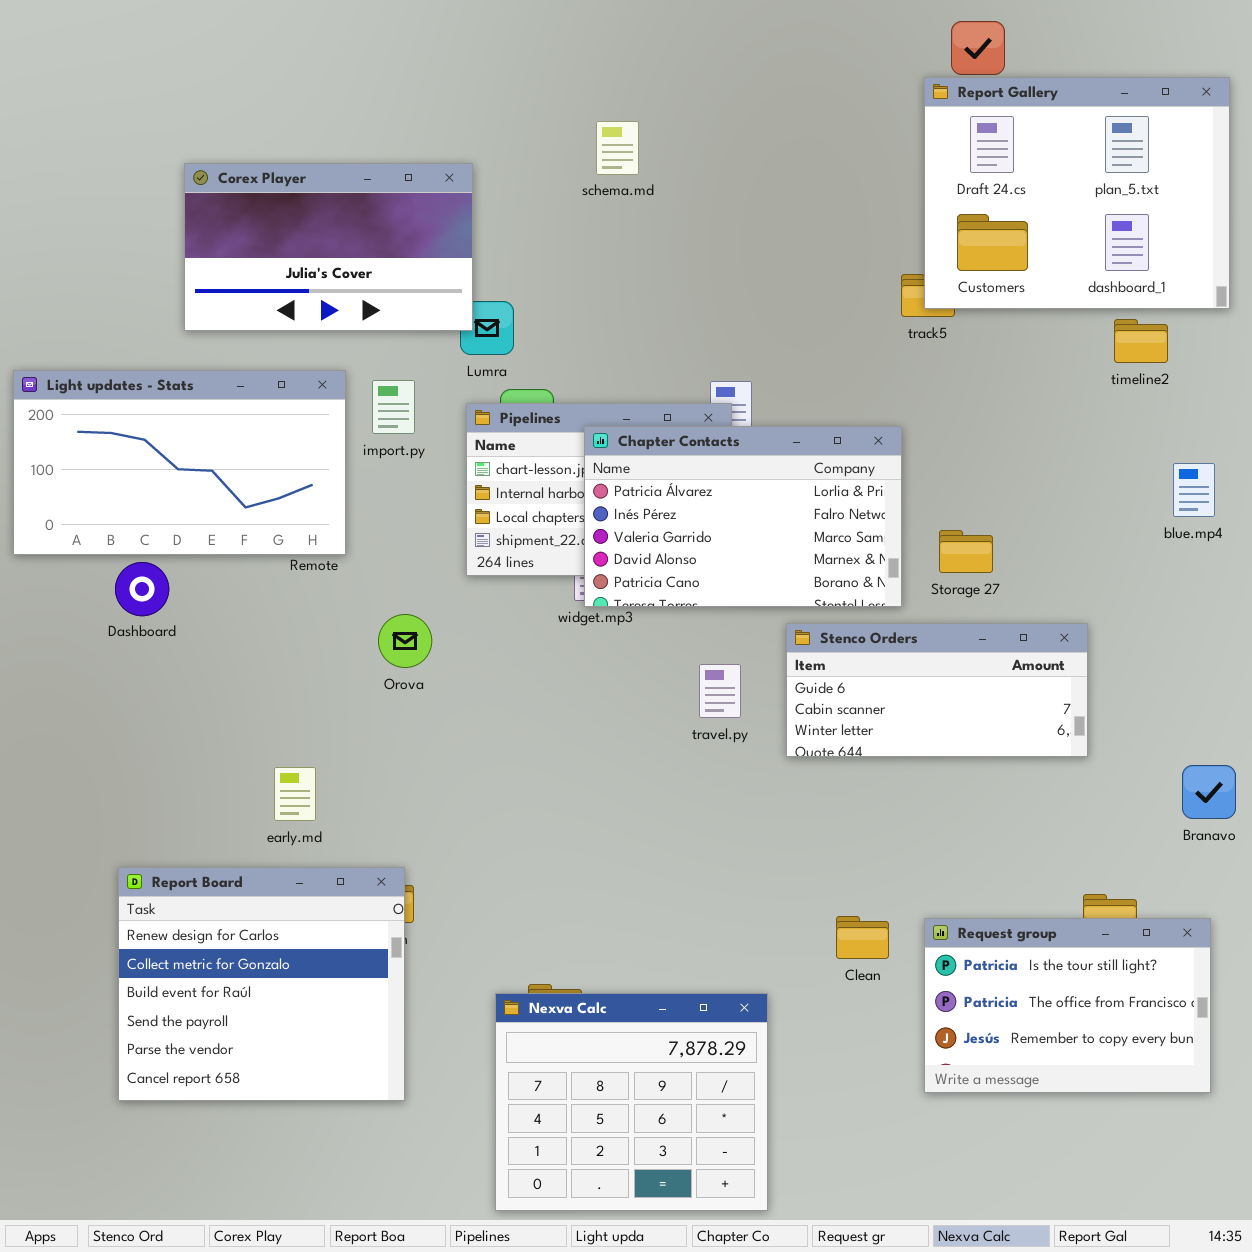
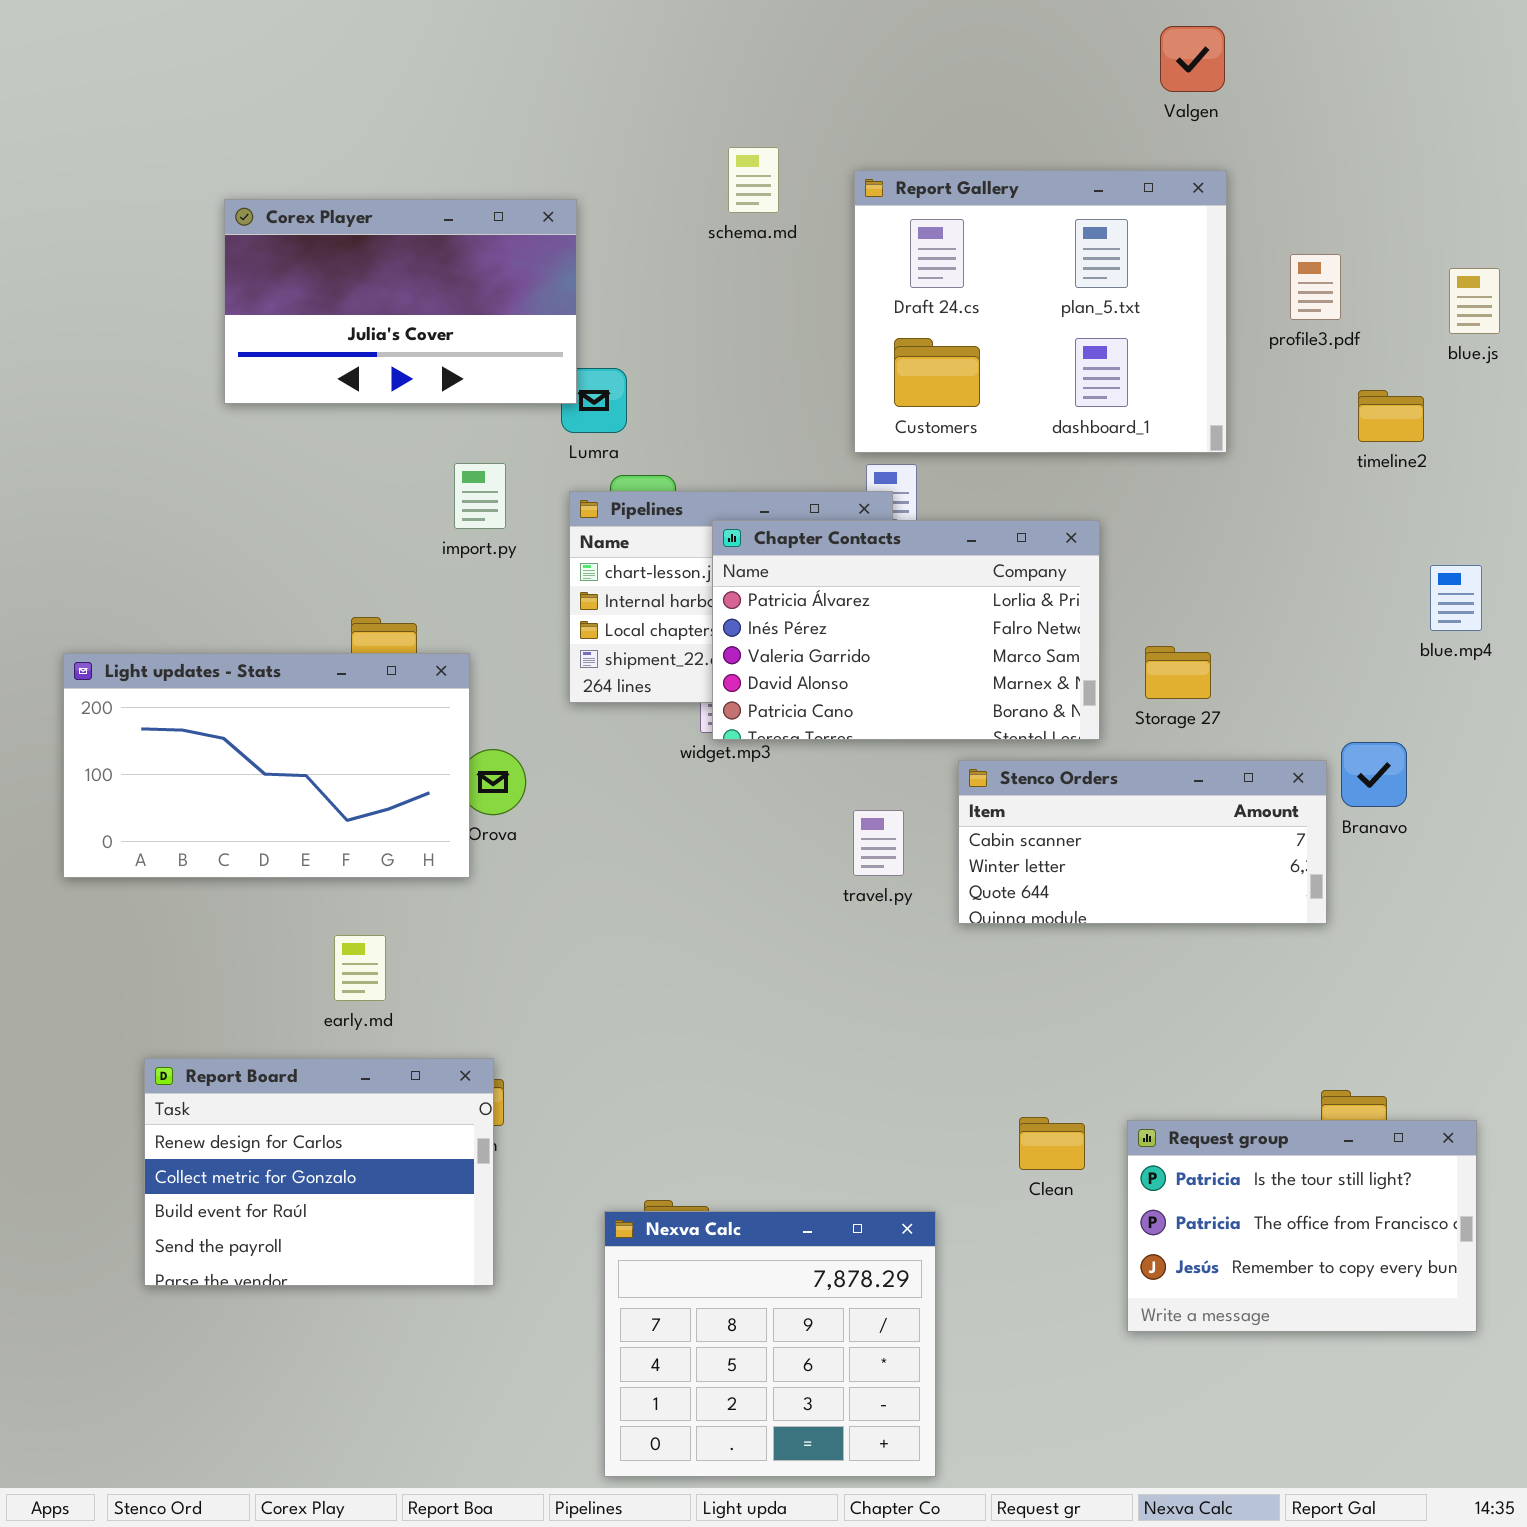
Report Gallery: [924,77,1230,309] -> [854,170,1227,453], moved
Light updates - Stats: [13,370,346,555] -> [63,653,470,878], moved
Stenco Orders: [786,623,1088,757] -> [958,760,1327,924], scrolled down 1 row
Branavo: [1182,765,1236,819] -> [1341,742,1407,807], moved
Report Board: [118,867,405,1101] -> [144,1058,494,1286], resized

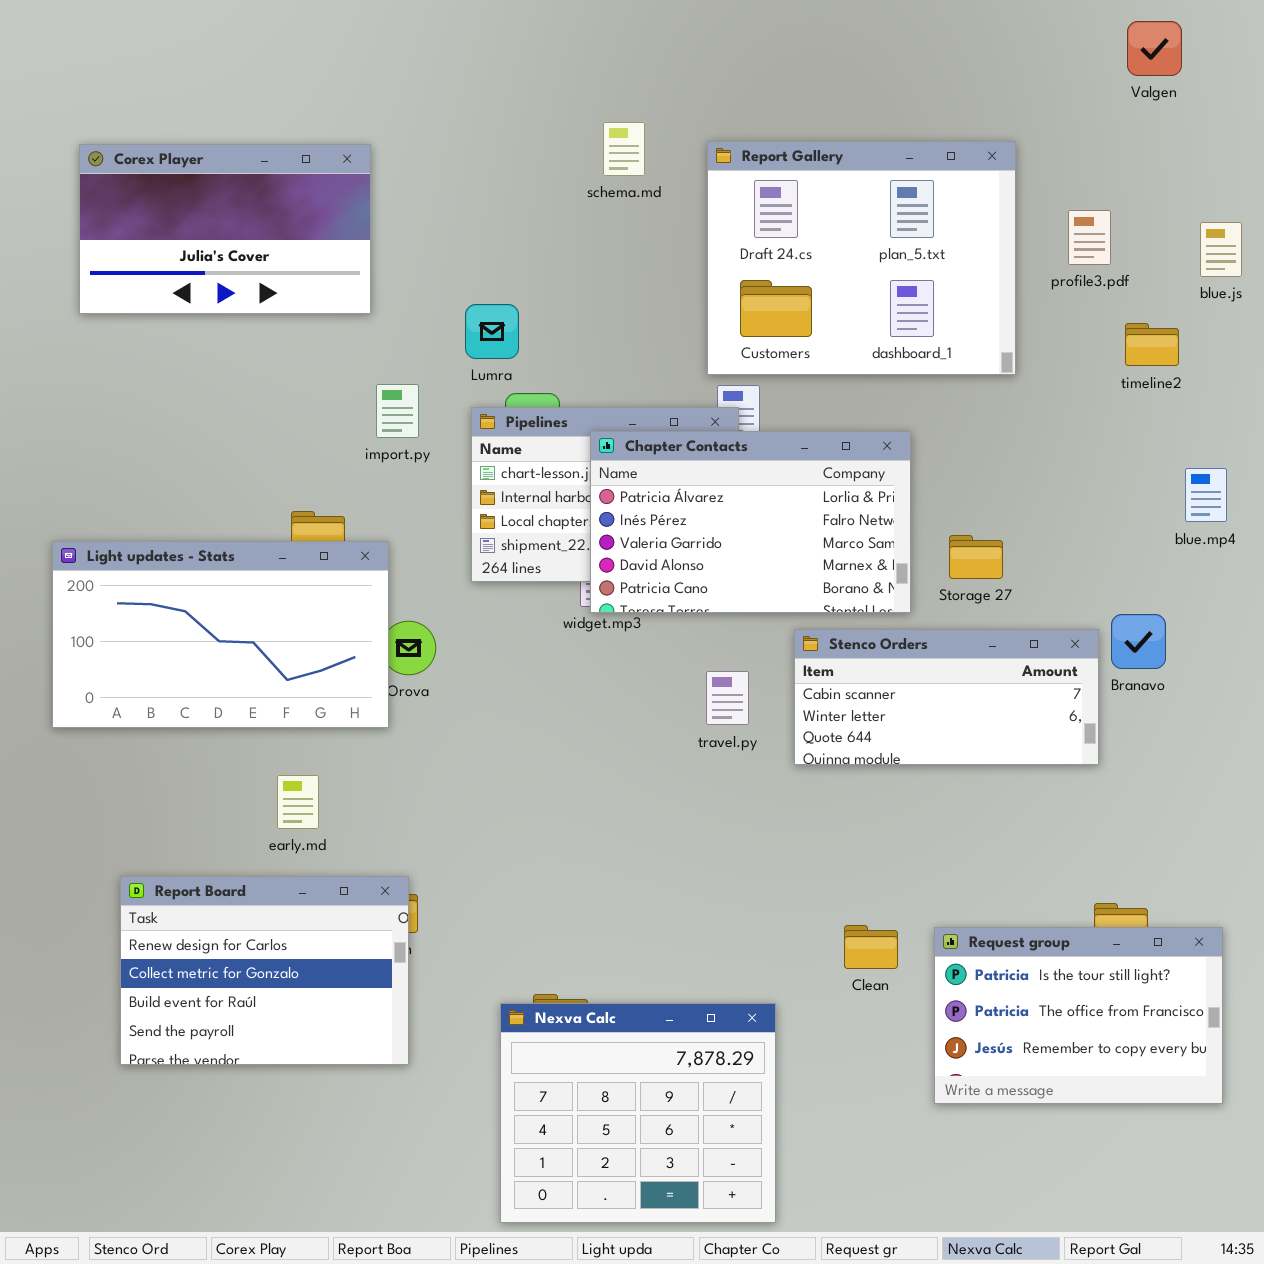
Valgen: [1160,26,1225,92] -> [1127,21,1182,76], moved
Corex Player: [224,199,577,404] -> [79,144,371,314], moved

